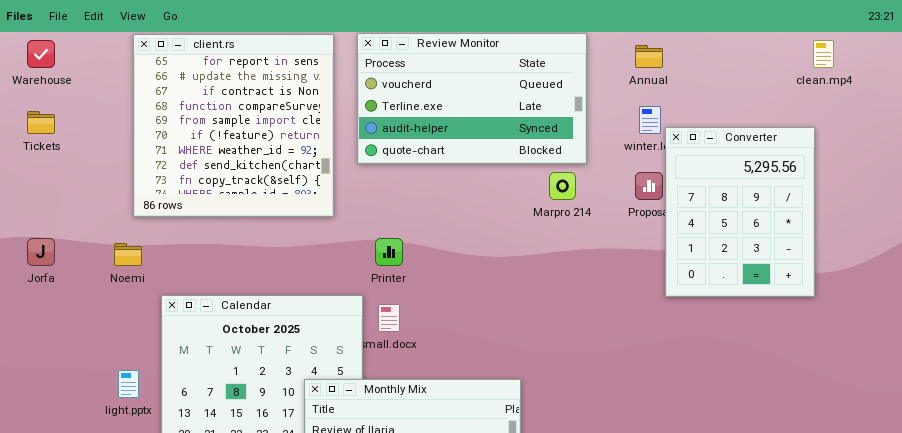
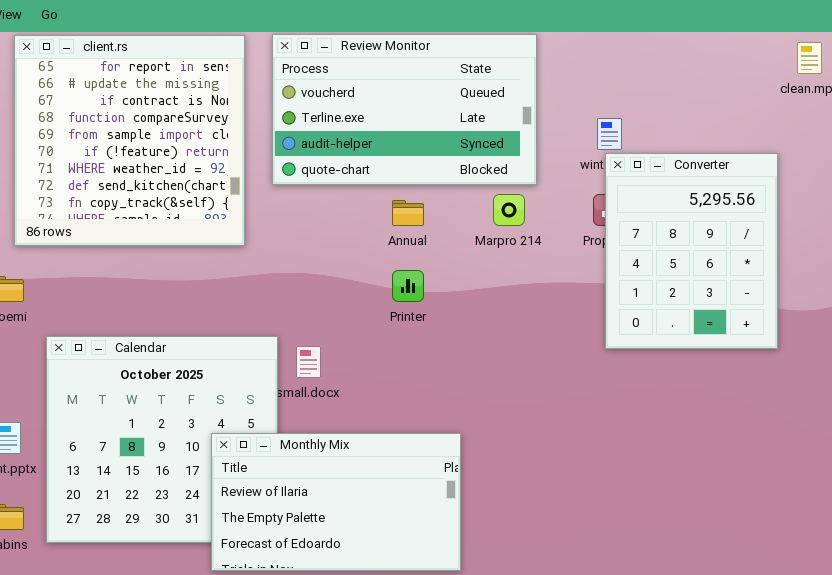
Annual: [635,45,663,68] -> [392,200,424,226], moved
Converter: [665,127,815,297] -> [605,153,778,349], moved
Printer: [375,238,403,266] -> [392,270,424,302], moved

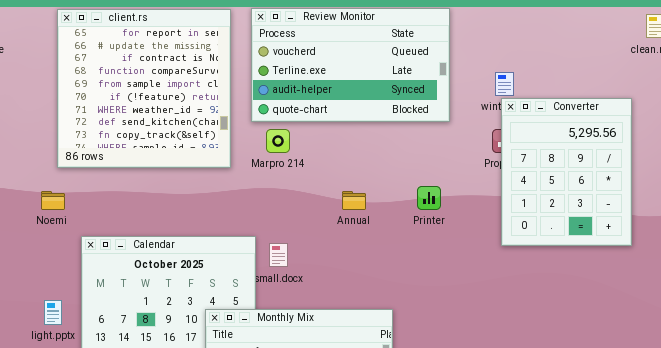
Marpro 214: [493,194,525,226] -> [266,129,290,153], moved
Annual: [392,200,424,226] -> [342,191,366,210], moved
Printer: [392,270,424,302] -> [417,186,441,210], moved

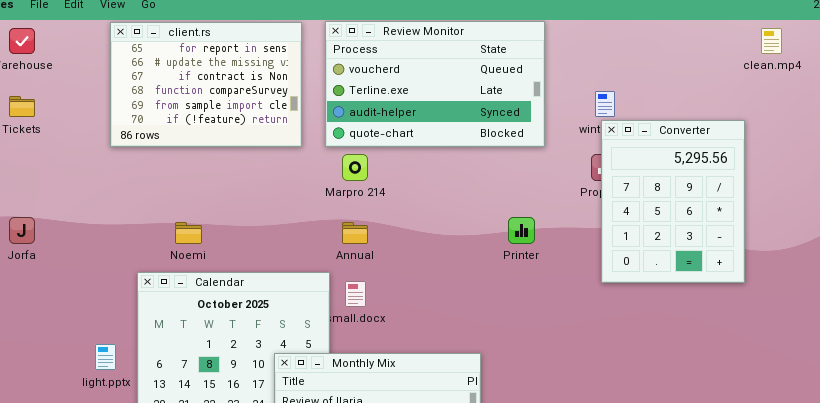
client.rs: [57,9,231,168] -> [110,22,302,147], resized
Noemi: [41,191,65,210] -> [175,222,202,244], moved
Annual: [342,191,366,210] -> [342,222,368,244], moved

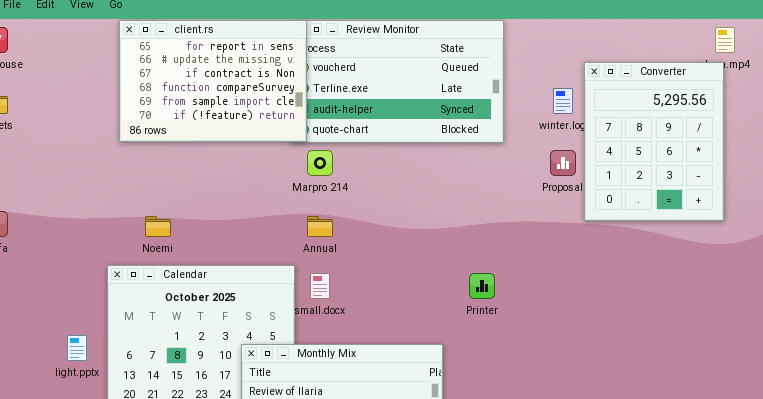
client.rs: [110,22,302,147] -> [119,20,307,142], moved
Converter: [601,120,745,283] -> [584,62,724,221], moved
Printer: [508,217,535,244] -> [469,273,495,299], moved

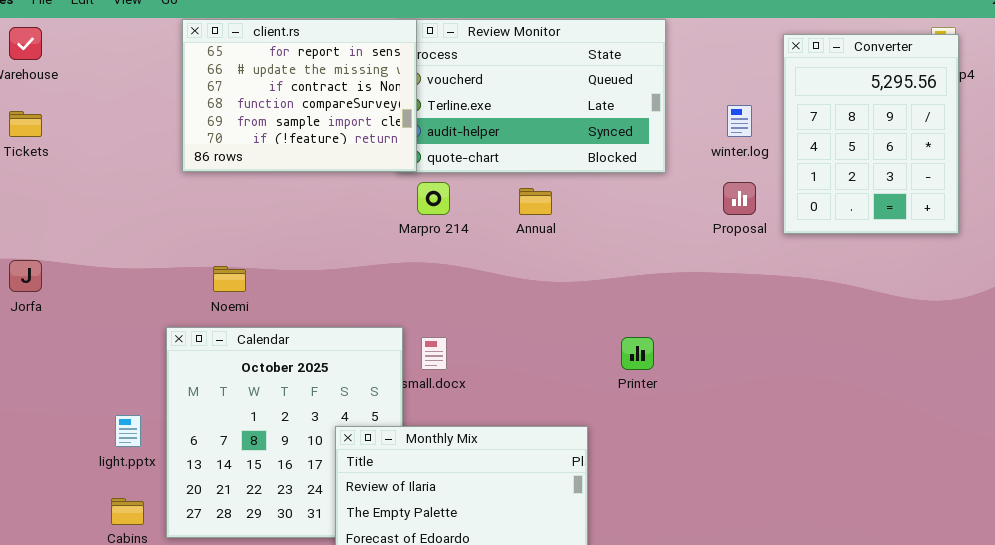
Converter: [584,62,724,221] -> [783,34,959,234], moved
Annual: [307,216,333,237] -> [519,188,552,215], moved

